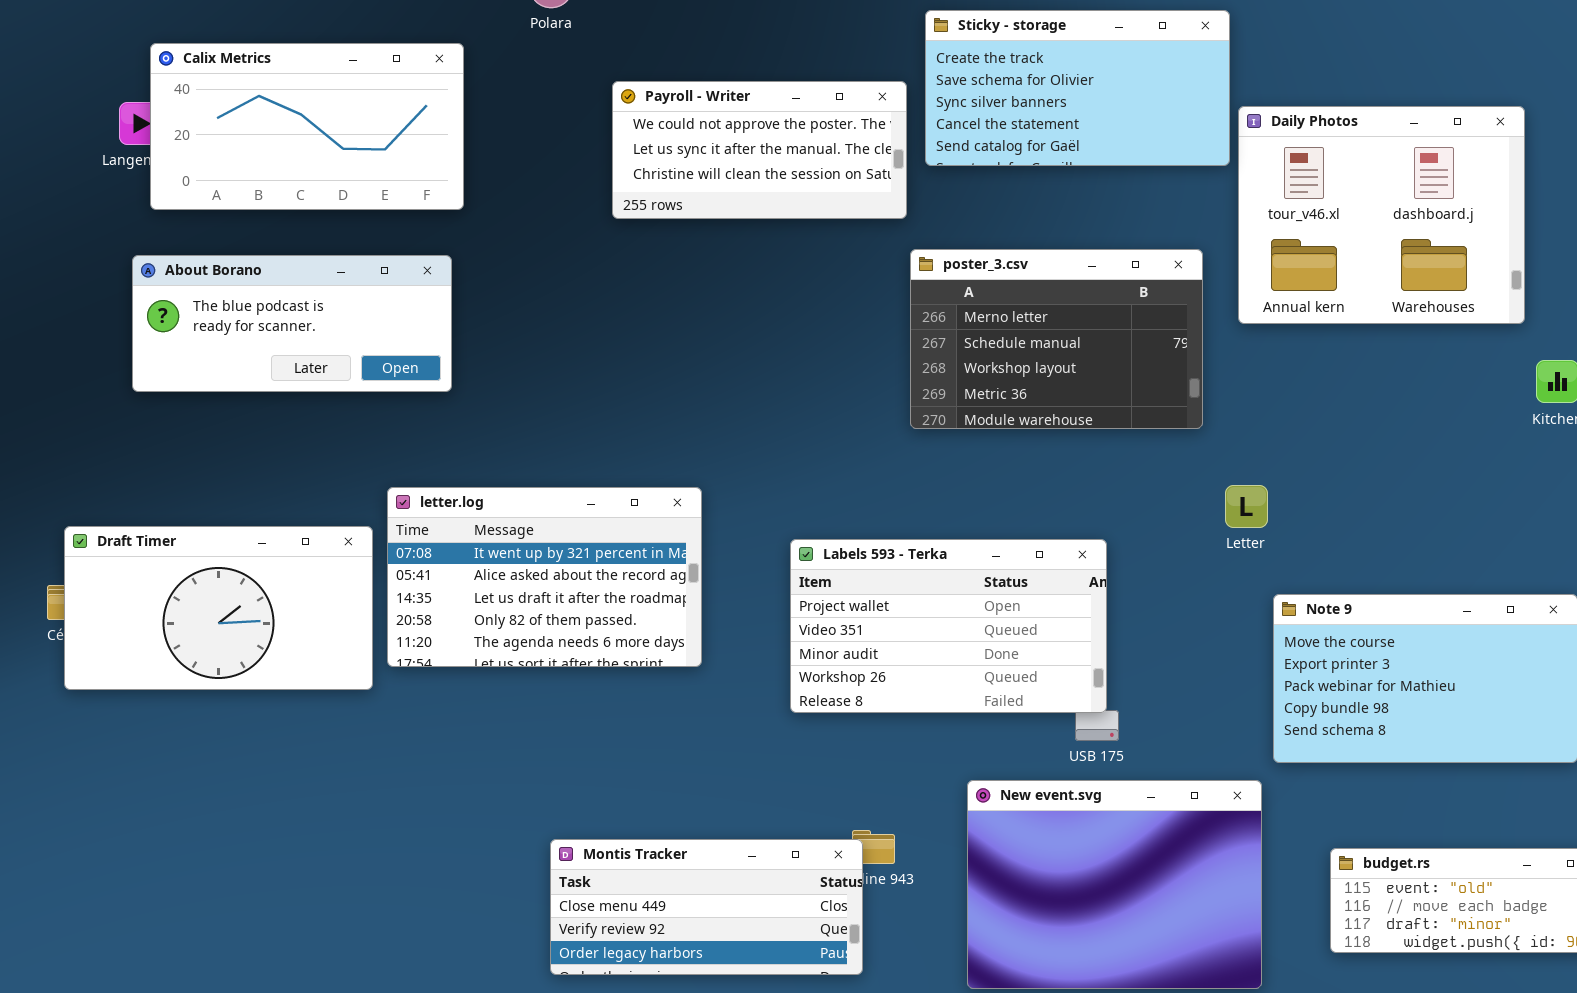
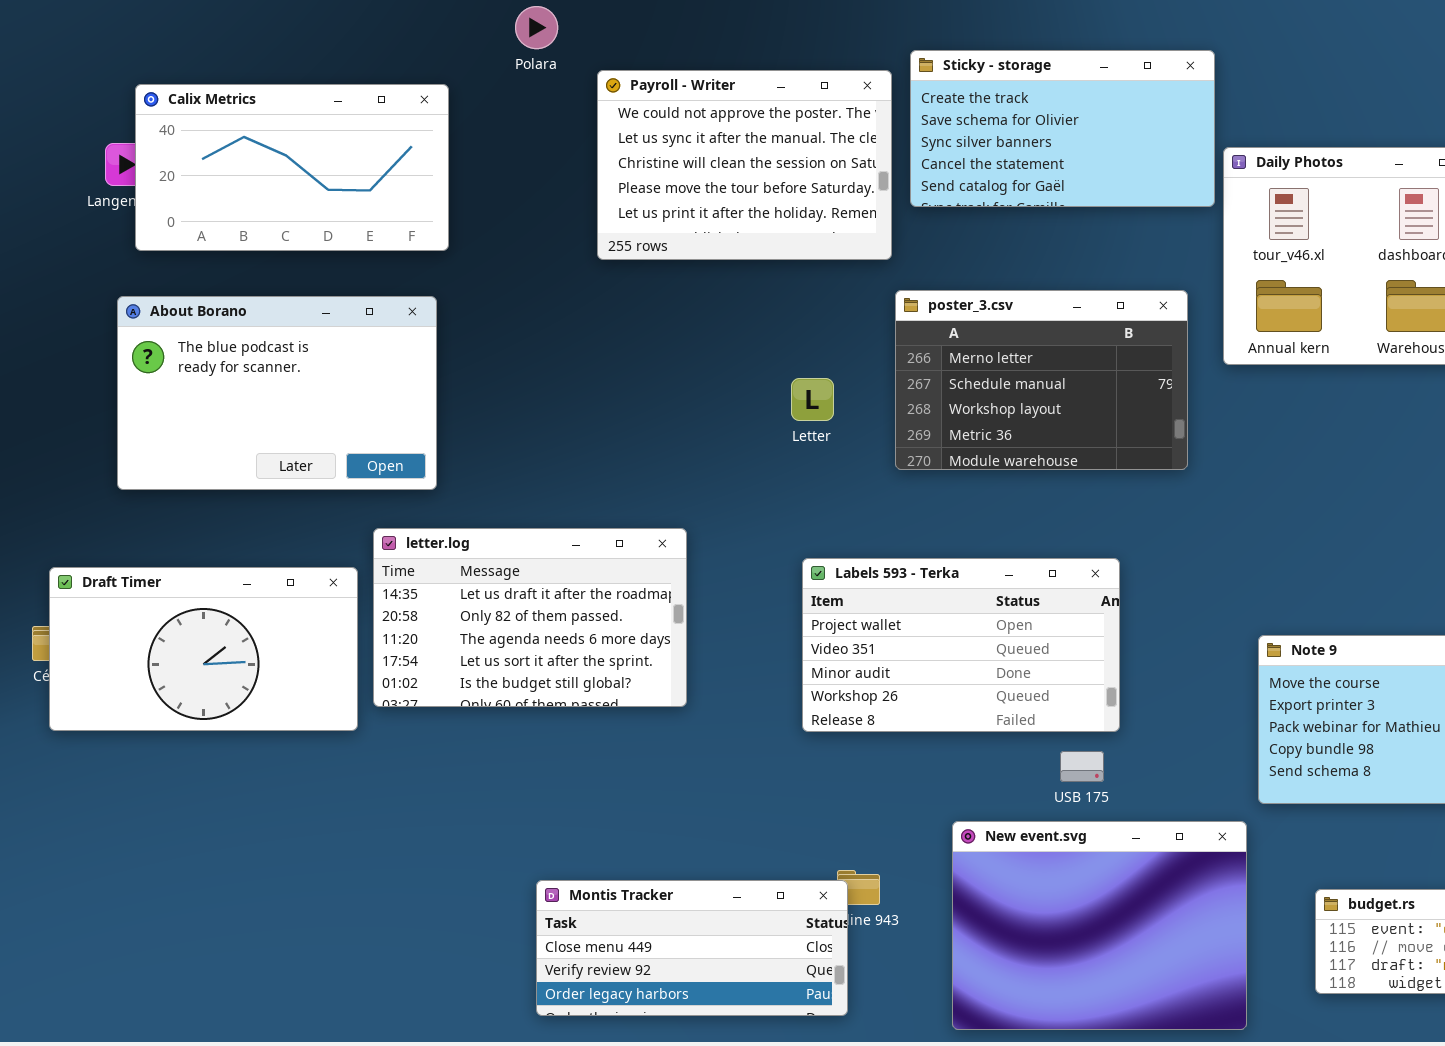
Payroll - Writer: [612,81,907,219] -> [597,70,892,260], resized
About Borano: [132,255,452,392] -> [117,296,437,490], resized
Letter: [1225,485,1268,528] -> [791,378,834,421], moved
letter.log: [387,487,702,667] -> [373,528,687,707], scrolled down 2 rows
Labels 593 - Terka: [790,539,1107,713] -> [802,558,1120,732], moved

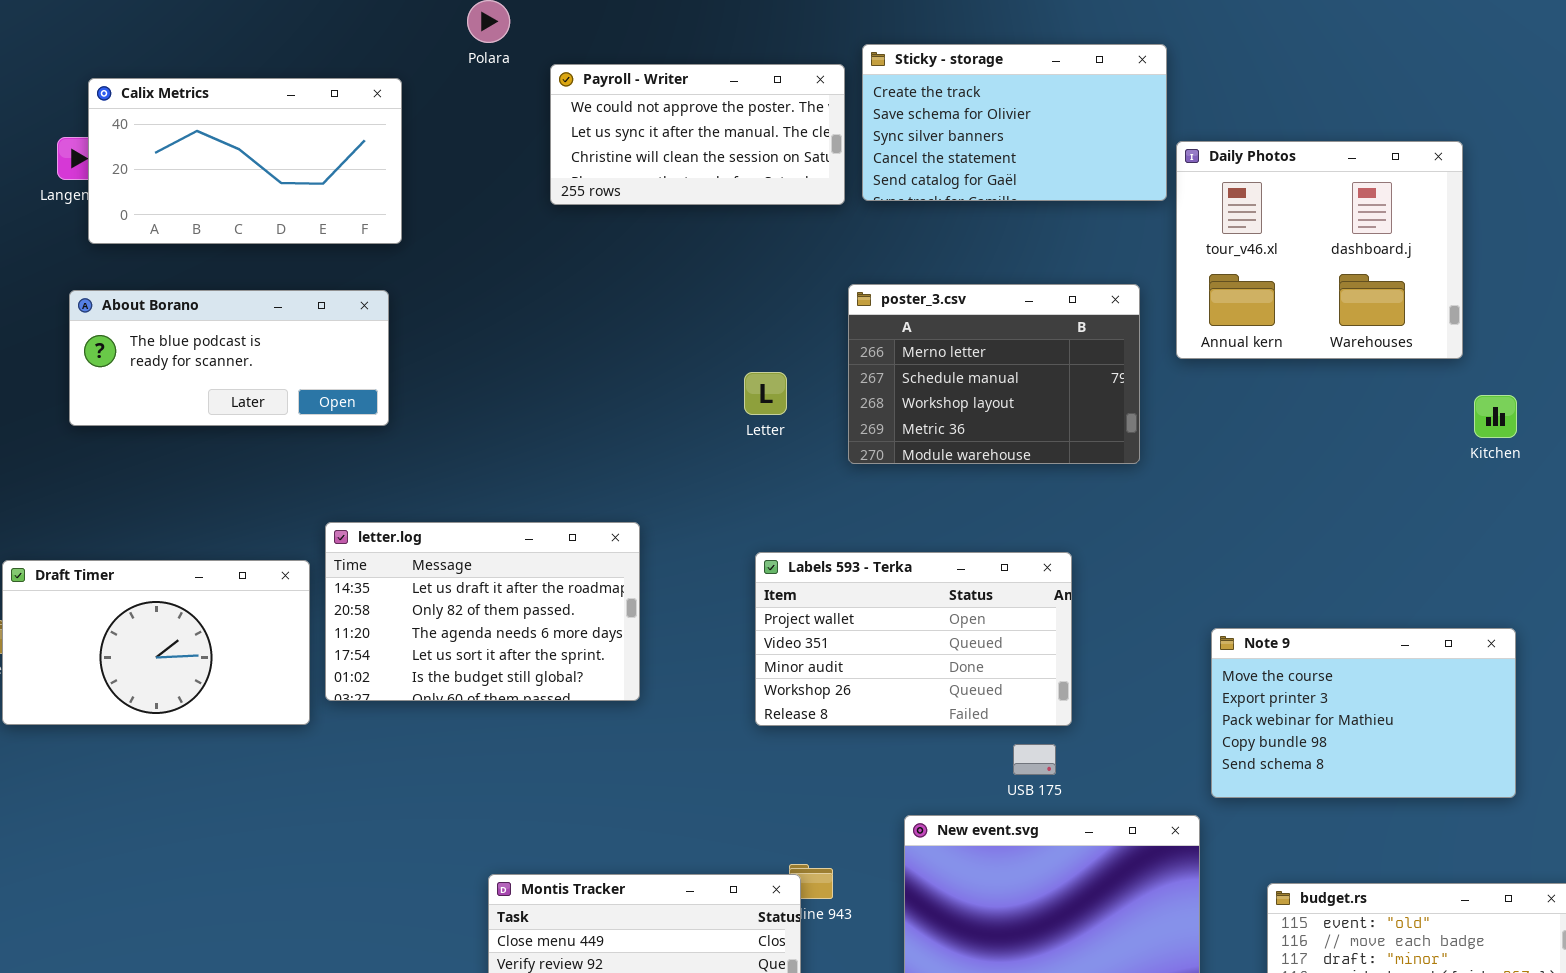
Payroll - Writer: [597,70,892,260] -> [550,64,845,205], resized
About Borano: [117,296,437,490] -> [69,290,389,426], resized

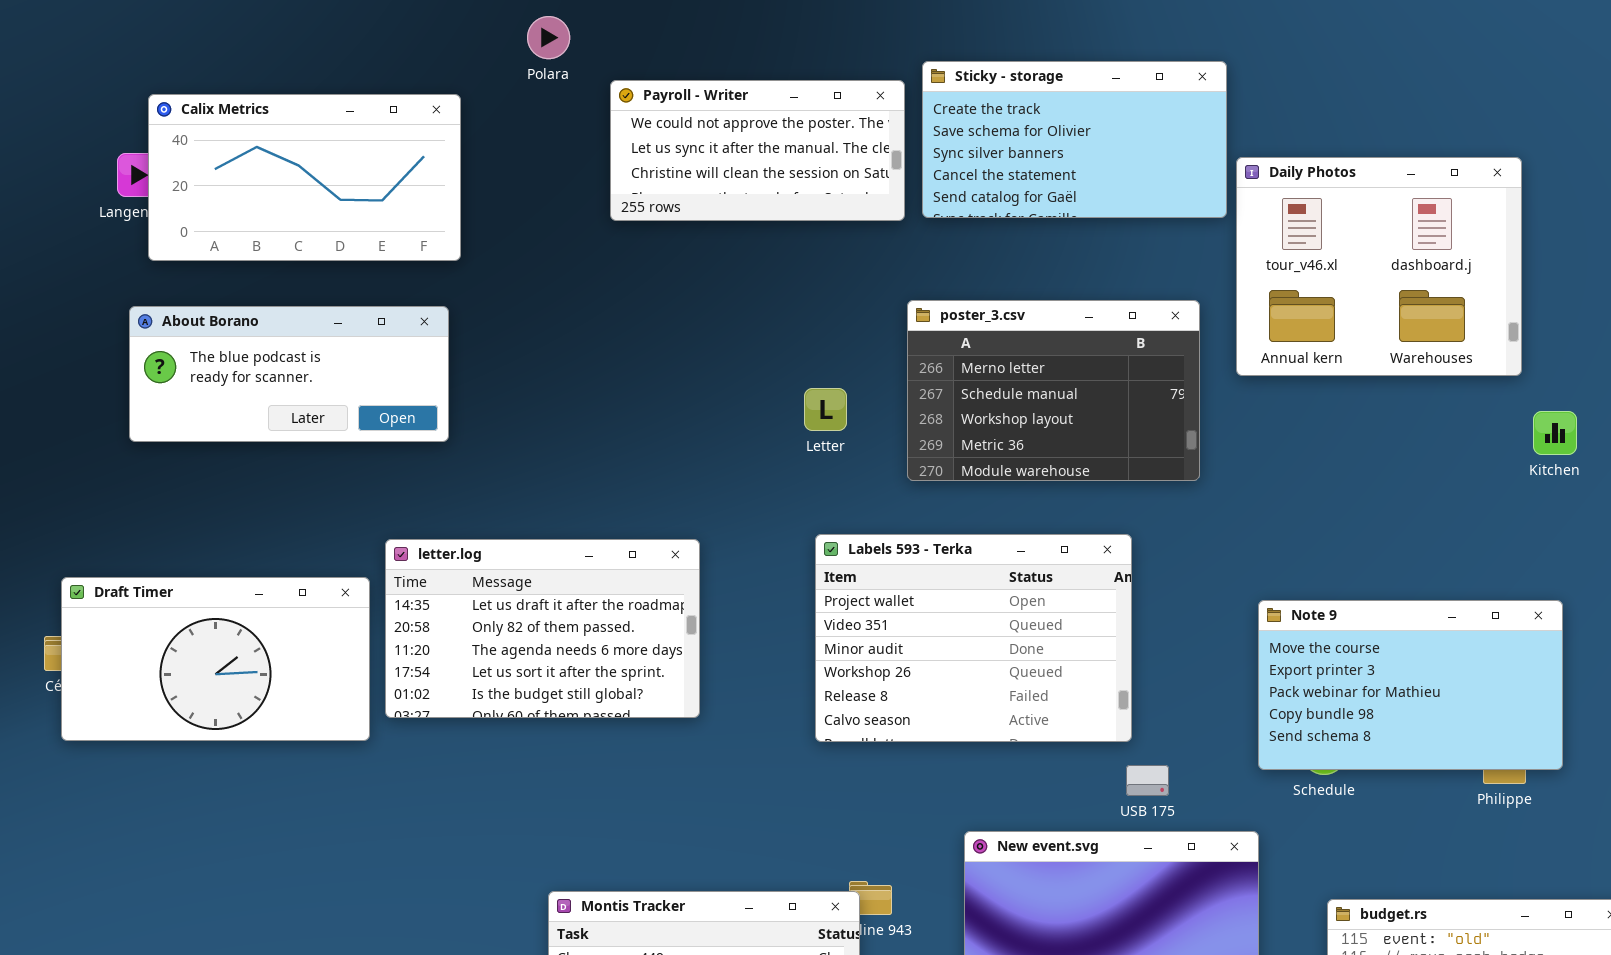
Labels 593 - Terka: [755,552,1072,726] -> [815,534,1132,742], resized
Note 9: [1211,628,1516,798] -> [1258,600,1563,770], moved
USB 175: [1013,744,1056,775] -> [1126,765,1169,796], moved

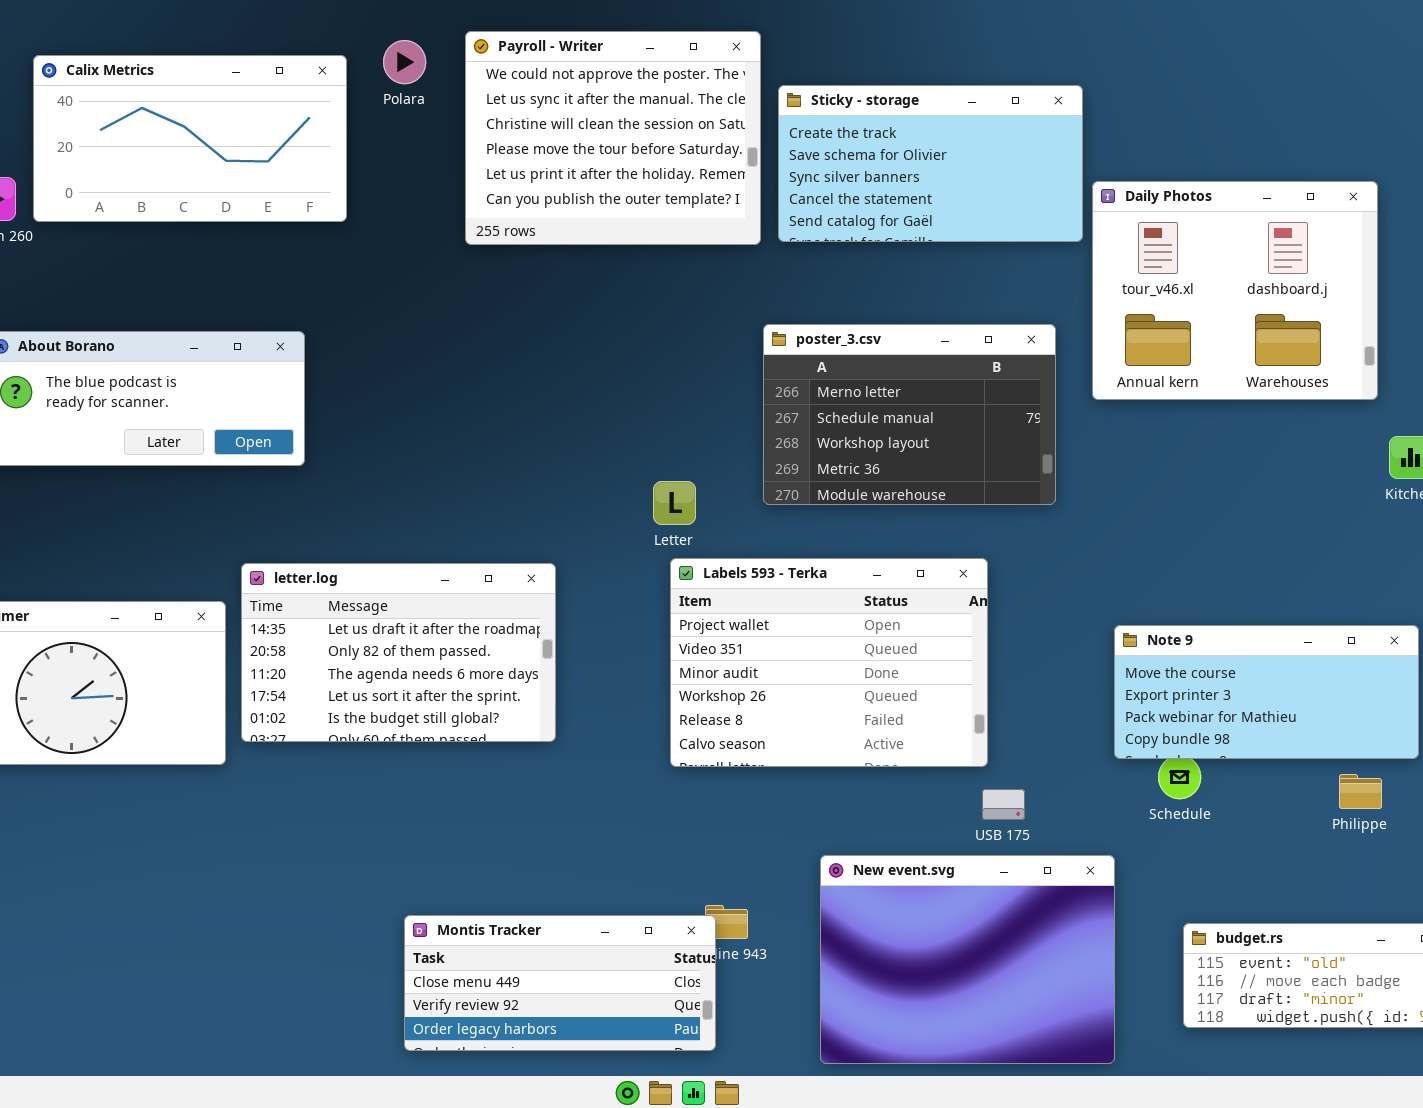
Payroll - Writer: [610,80,905,221] -> [465,31,761,245], resized
Calix Metrics: [148,94,461,261] -> [33,55,347,222], moved
Letter: [804,388,847,431] -> [653,481,696,525], moved
Note 9: [1258,600,1563,770] -> [1114,625,1419,759], resized

